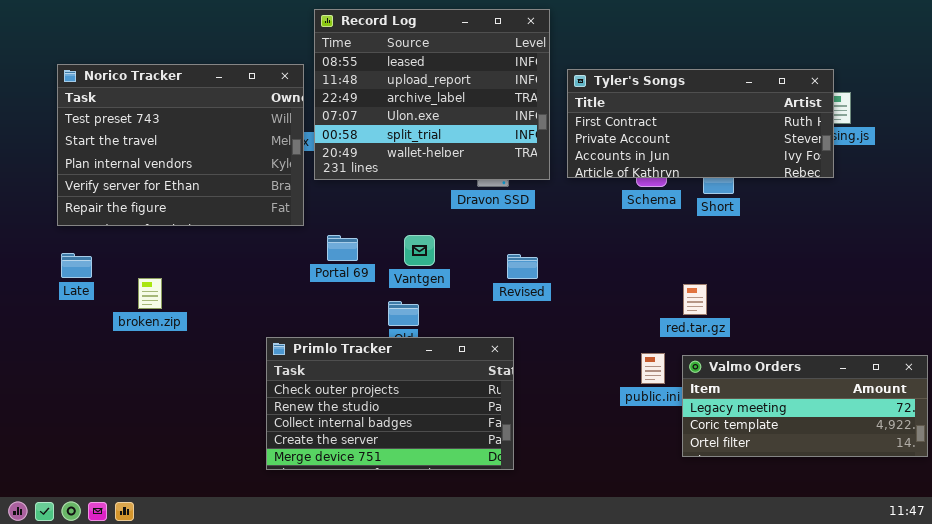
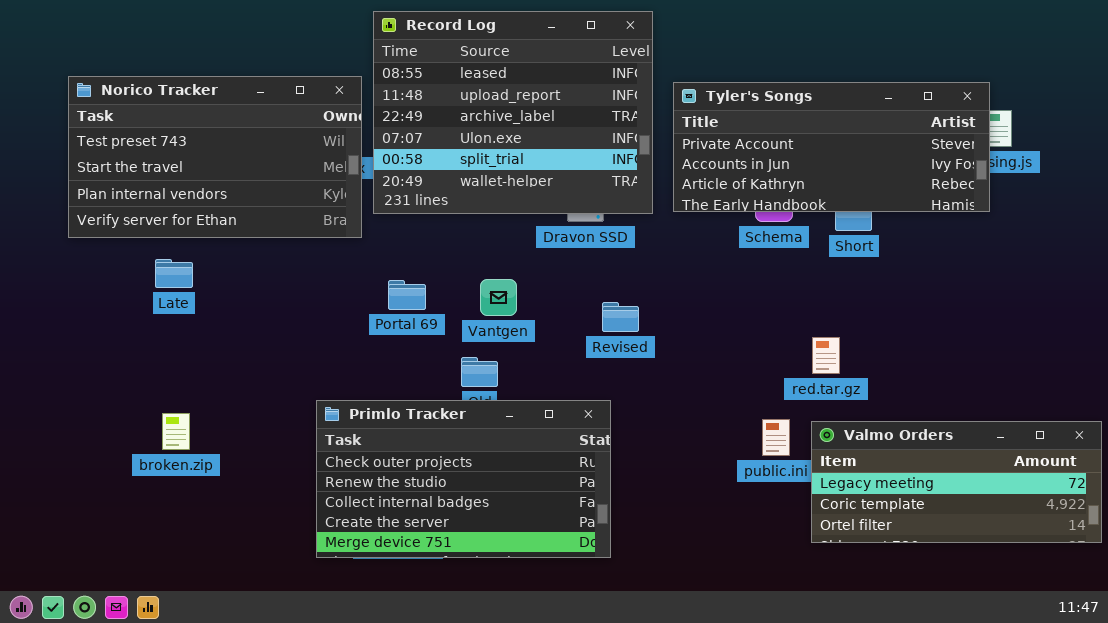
Norico Tracker: [57,64,304,226] -> [68,76,362,238], resized
Tyler's Songs: [567,69,834,178] -> [673,82,990,212], scrolled down 1 row
Late: [61,253,92,278] -> [155,259,193,288], moved
broken.zip: [138,278,162,309] -> [162,413,190,450], moved

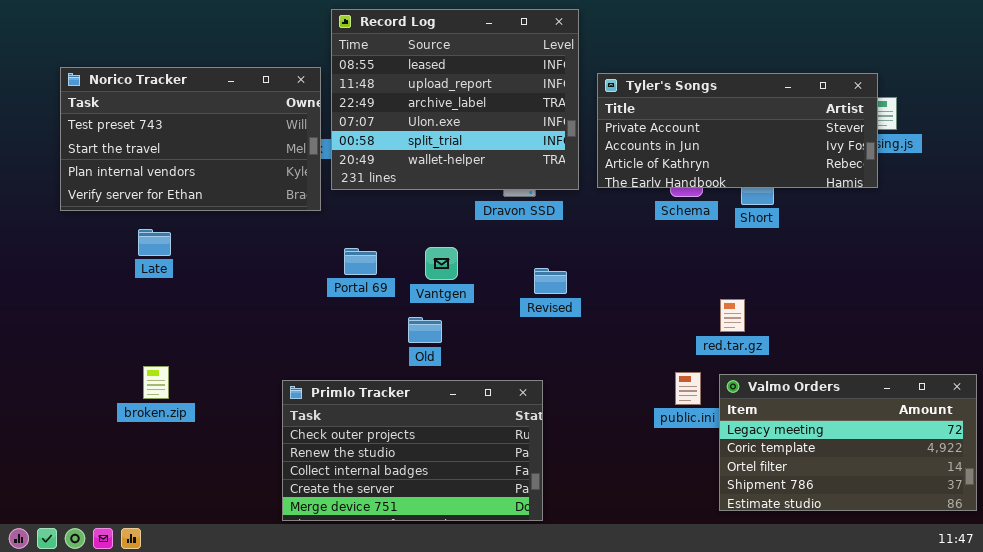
Primlo Tracker: [316,400,611,558] -> [282,380,543,521], moved
Valmo Orders: [811,421,1102,543] -> [719,374,977,511], resized

